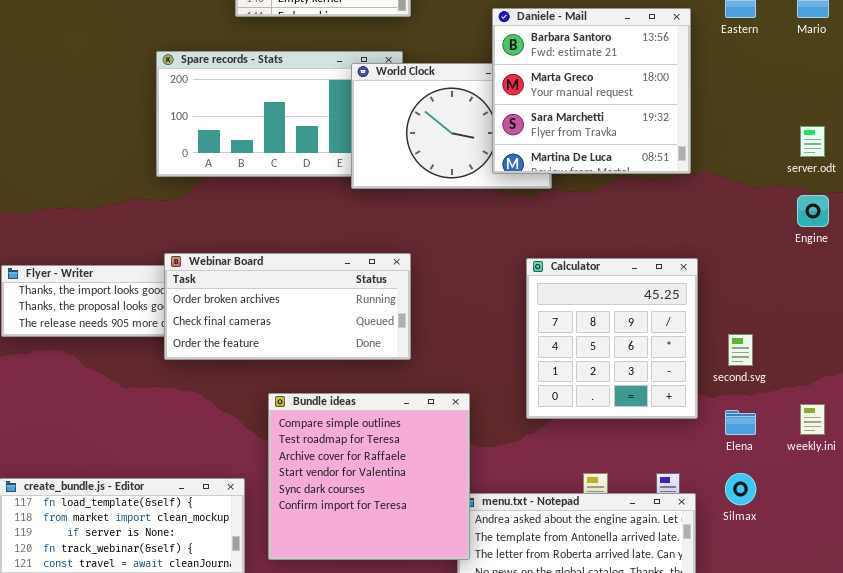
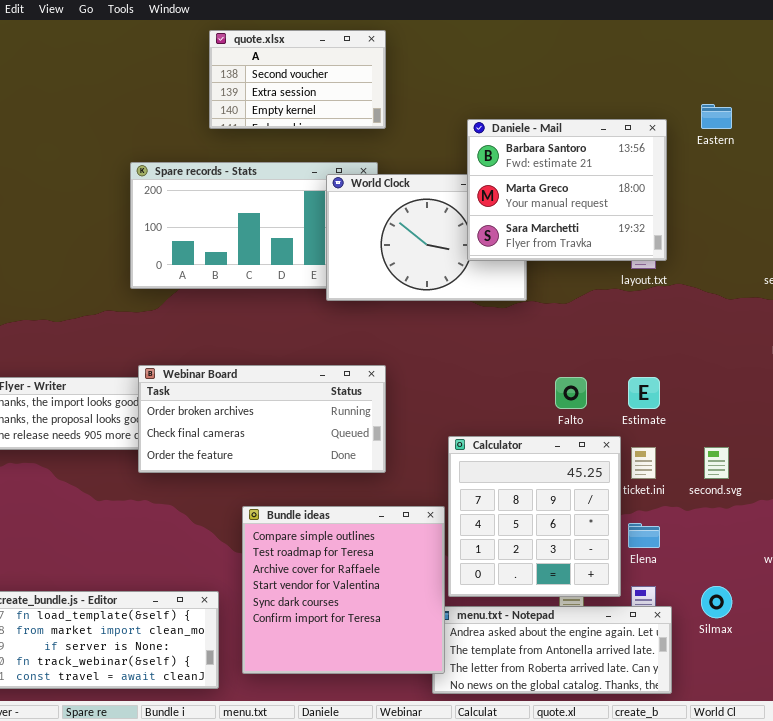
Daniele - Mail: [492,8,691,174] -> [467,119,667,261], resized
Calculator: [526,258,698,419] -> [448,436,621,597], moved
Elena: [725,410,756,435] -> [628,523,660,548], moved

